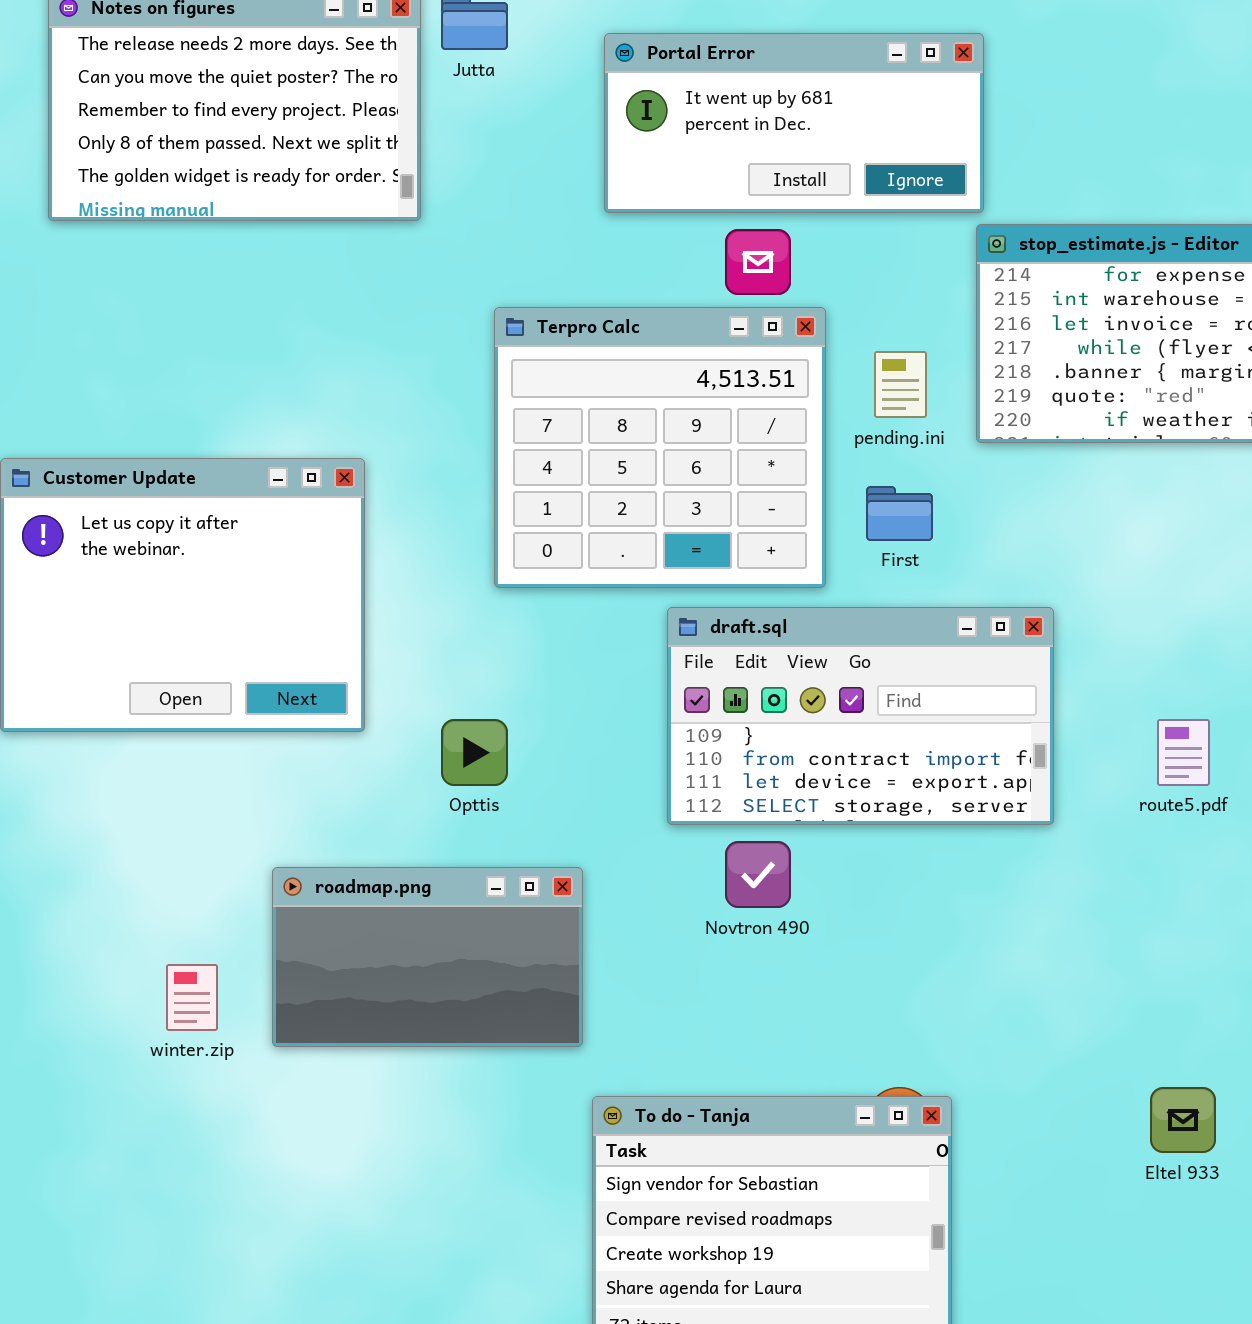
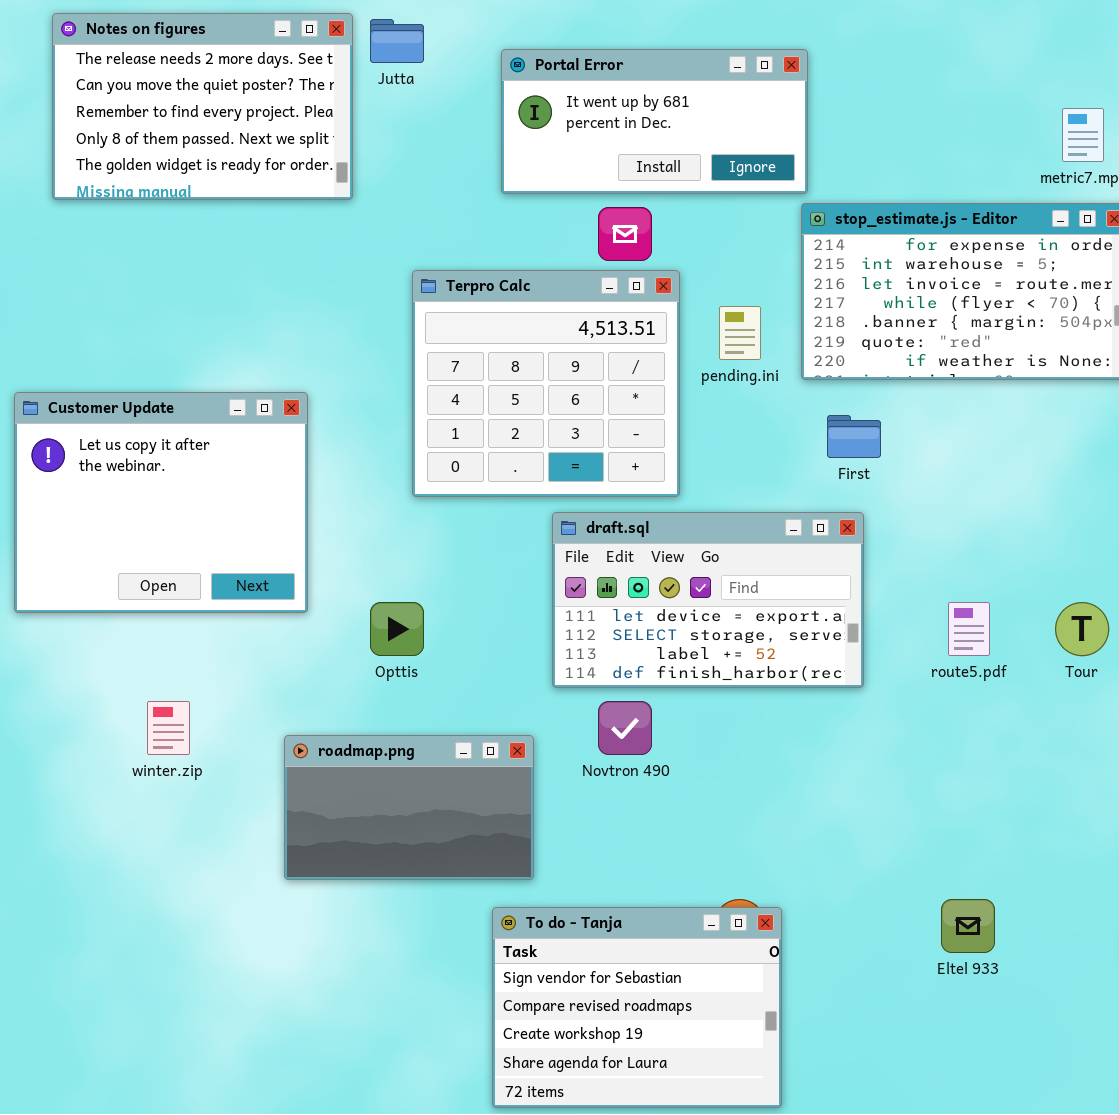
First: [866,486,933,541] -> [827,415,881,458], moved
draft.sql: [667,607,1054,825] -> [552,512,864,688], scrolled down 2 rows
roadmap.png: [272,867,583,1047] -> [284,735,534,880], moved
winter.zip: [166,964,218,1031] -> [147,701,190,755], moved

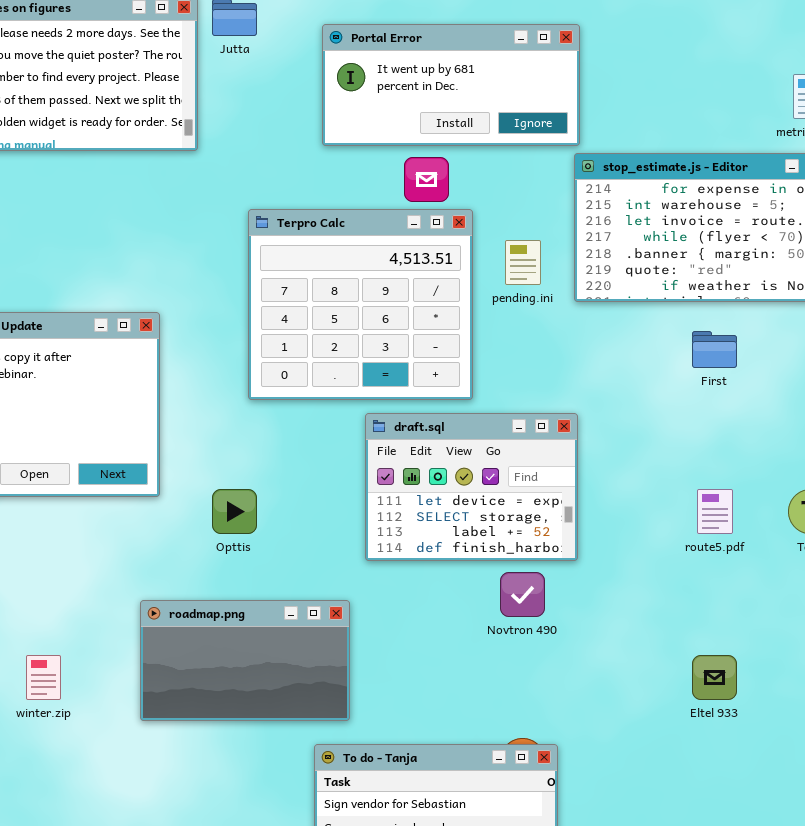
First: [827,415,881,458] -> [692,331,737,368], moved
draft.sql: [552,512,864,688] -> [365,413,578,561], resized
winter.zip: [147,701,190,755] -> [26,655,61,700], moved
Novtron 490: [598,701,652,755] -> [500,572,545,617], moved
Eltel 933: [941,899,995,953] -> [692,655,737,700], moved

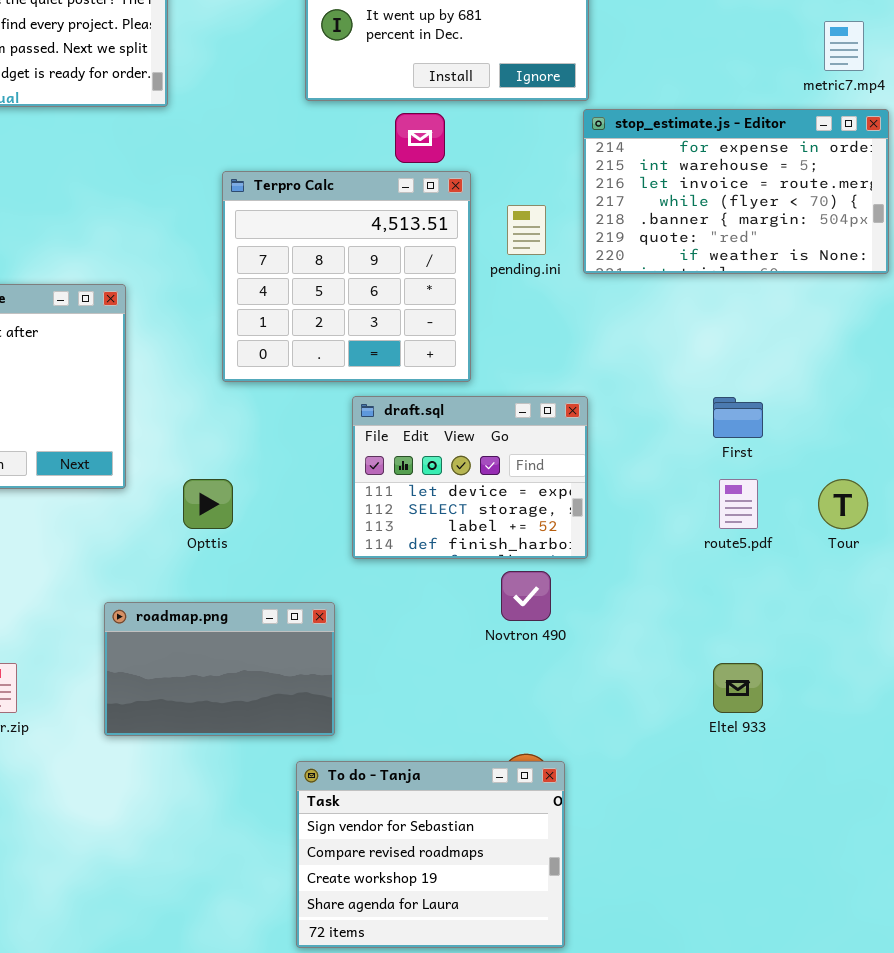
First: [692,331,737,368] -> [713,397,763,438], moved

